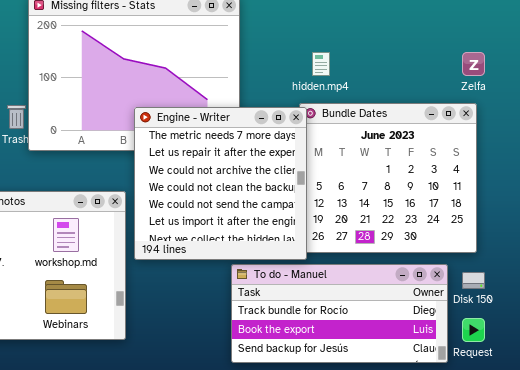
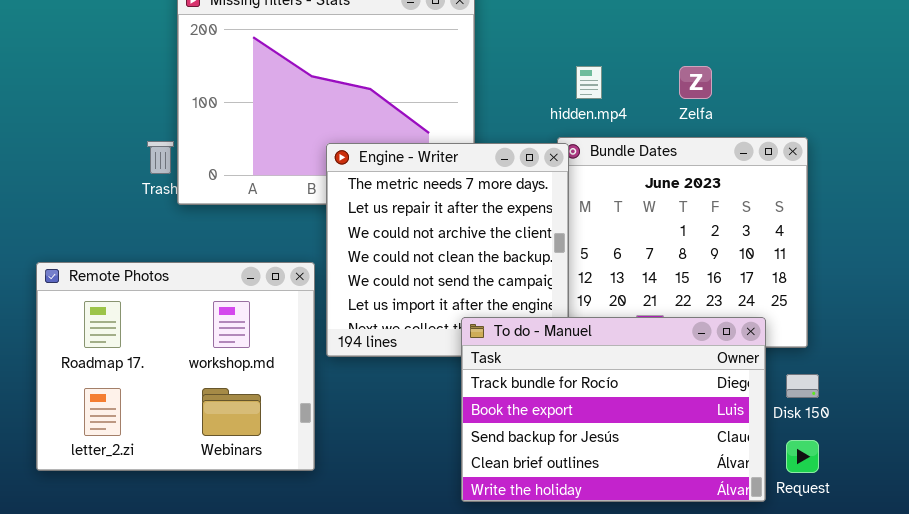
Zelfa: [462,52,485,76] -> [679,66,712,99], moved
To do - Manuel: [231,264,448,363] -> [461,317,766,502], resized

